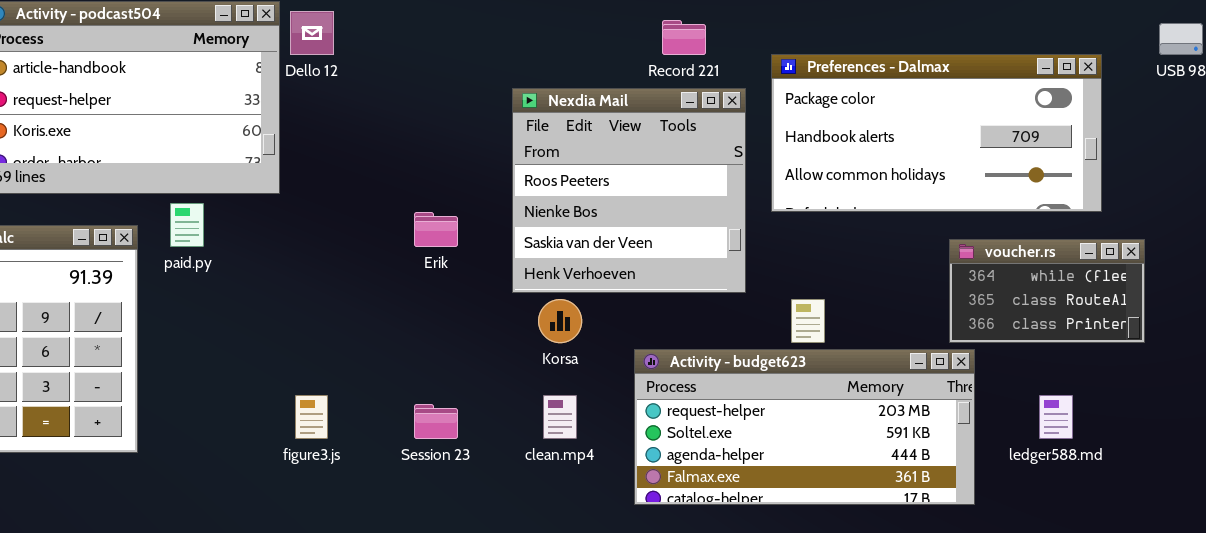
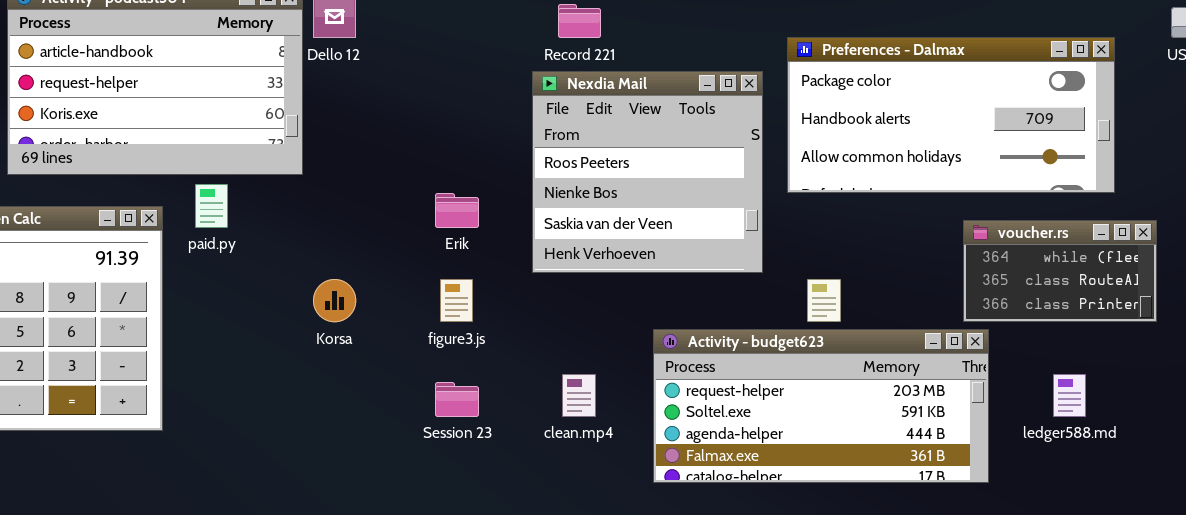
Record 221: [662,20,706,55] -> [558,4,601,38], moved
Korsa: [538,299,582,343] -> [313,279,356,322], moved
figure3.js: [295,395,328,439] -> [440,279,473,322], moved

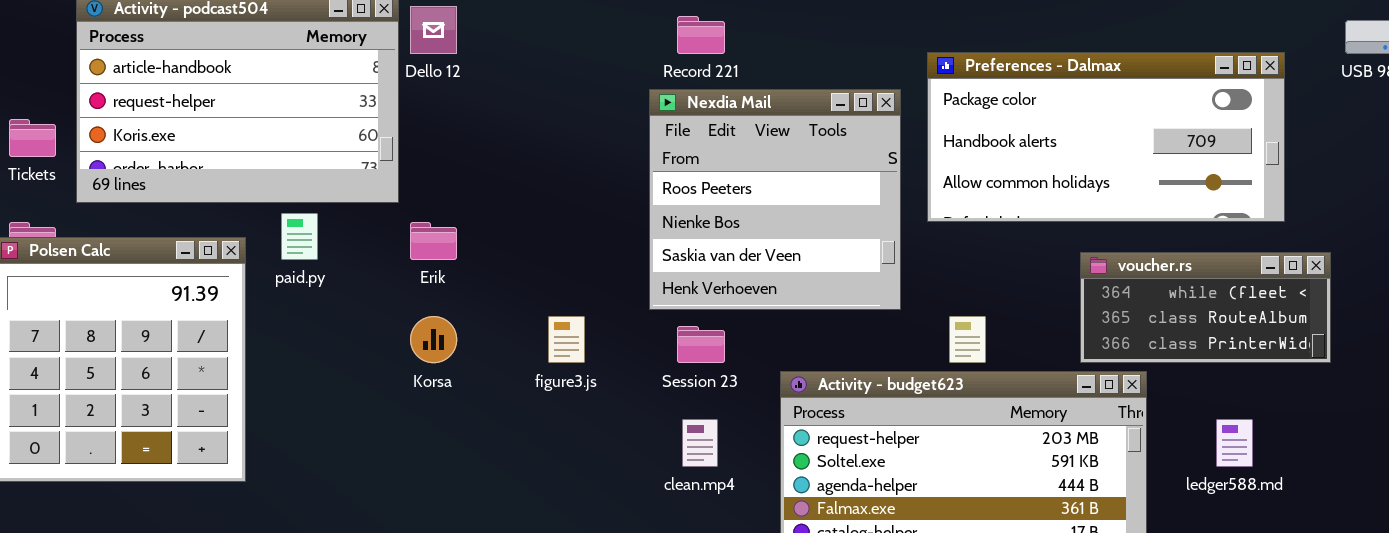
Erik: [435,193,479,228] -> [410,222,457,260], moved
voucher.rs: [963,220,1157,322] -> [1080,252,1331,363], resized
Session 23: [435,382,479,417] -> [677,326,725,363], moved

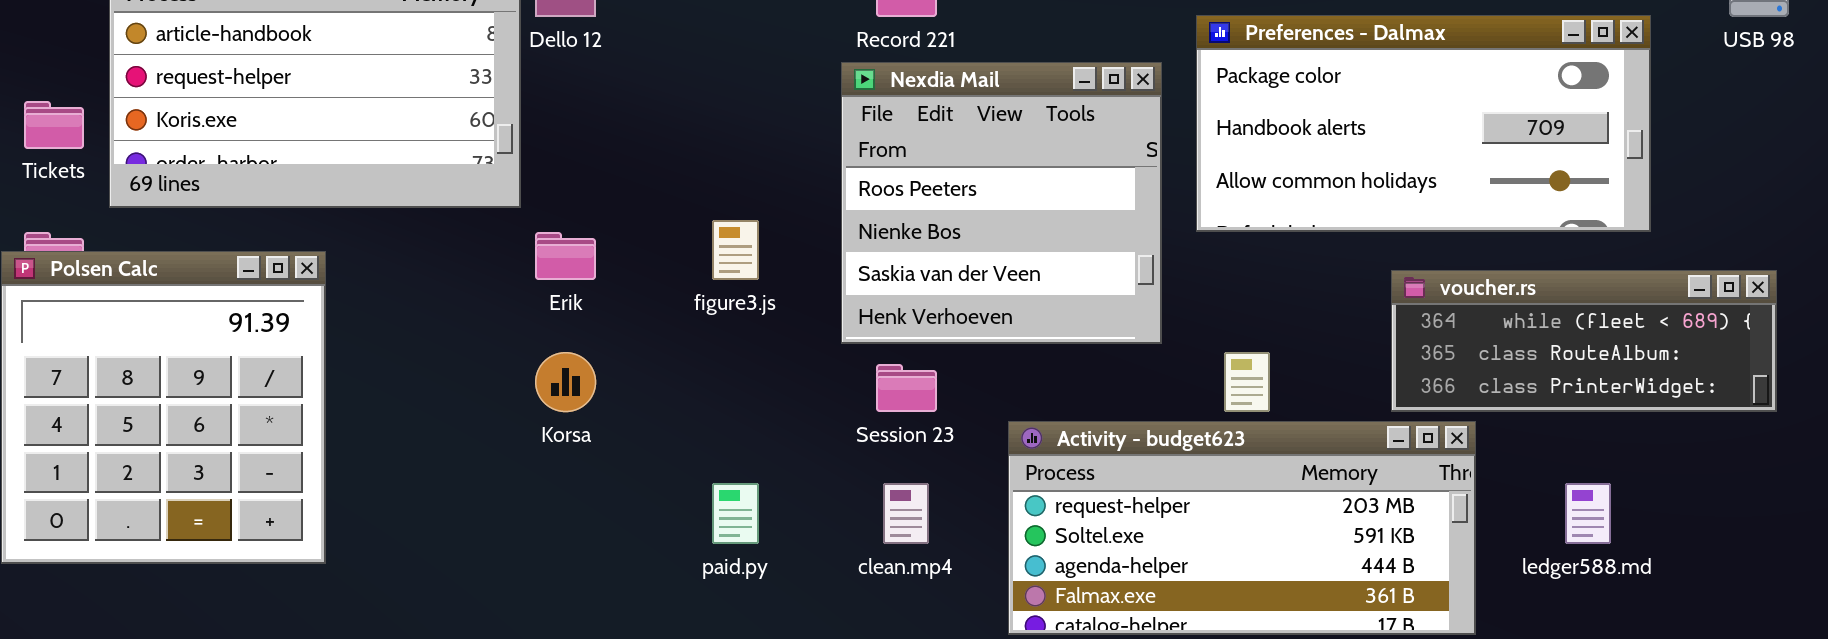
paid.py: [281,213,318,260] -> [712,483,759,544], moved
voucher.rs: [1080,252,1331,363] -> [1391,270,1777,412], resized
figure3.js: [548,316,585,363] -> [712,220,759,280], moved

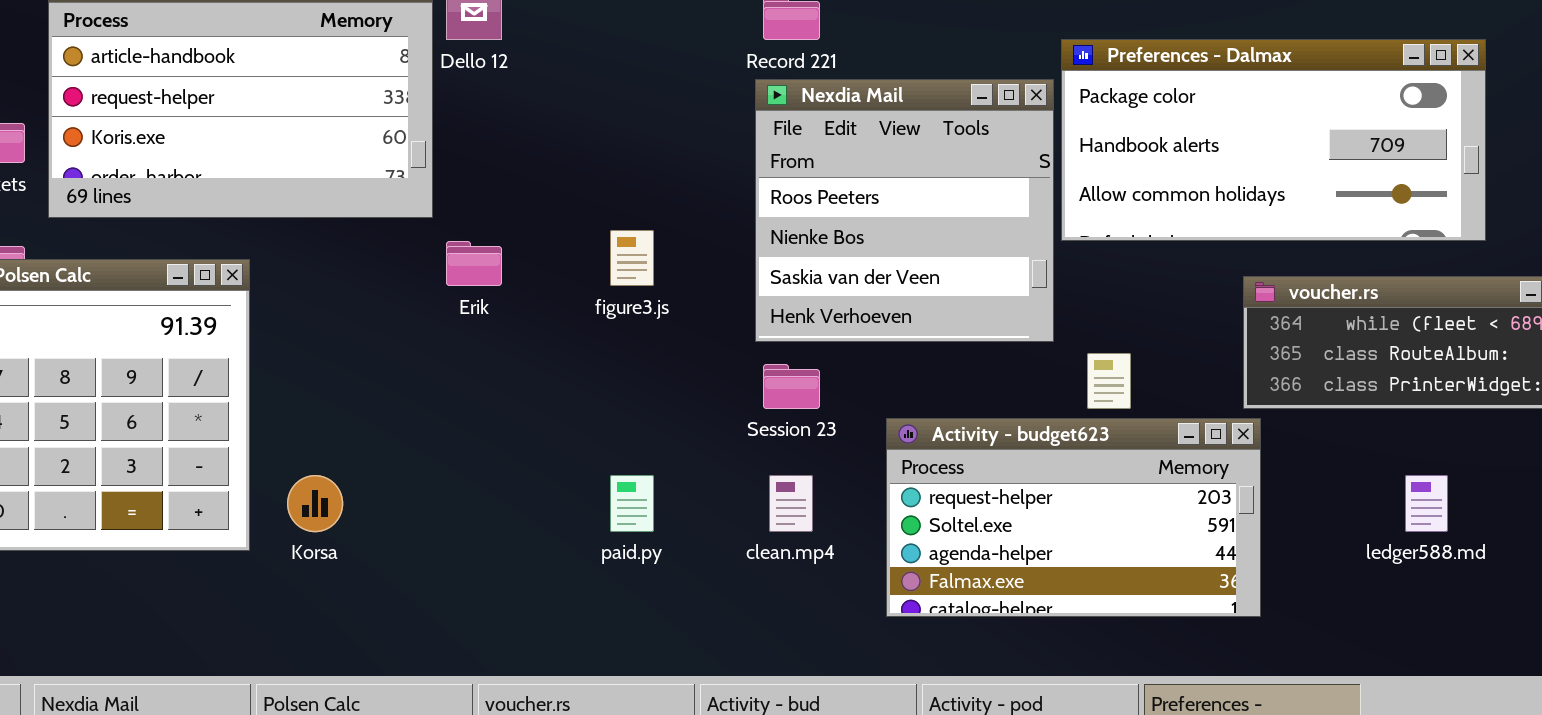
Nexdia Mail: [841,62,1162,344] -> [755,79,1054,342], moved
Korsa: [535,352,596,412] -> [287,475,343,532], moved
Activity - budget623: [1008,421,1476,635] -> [886,418,1261,617], resized

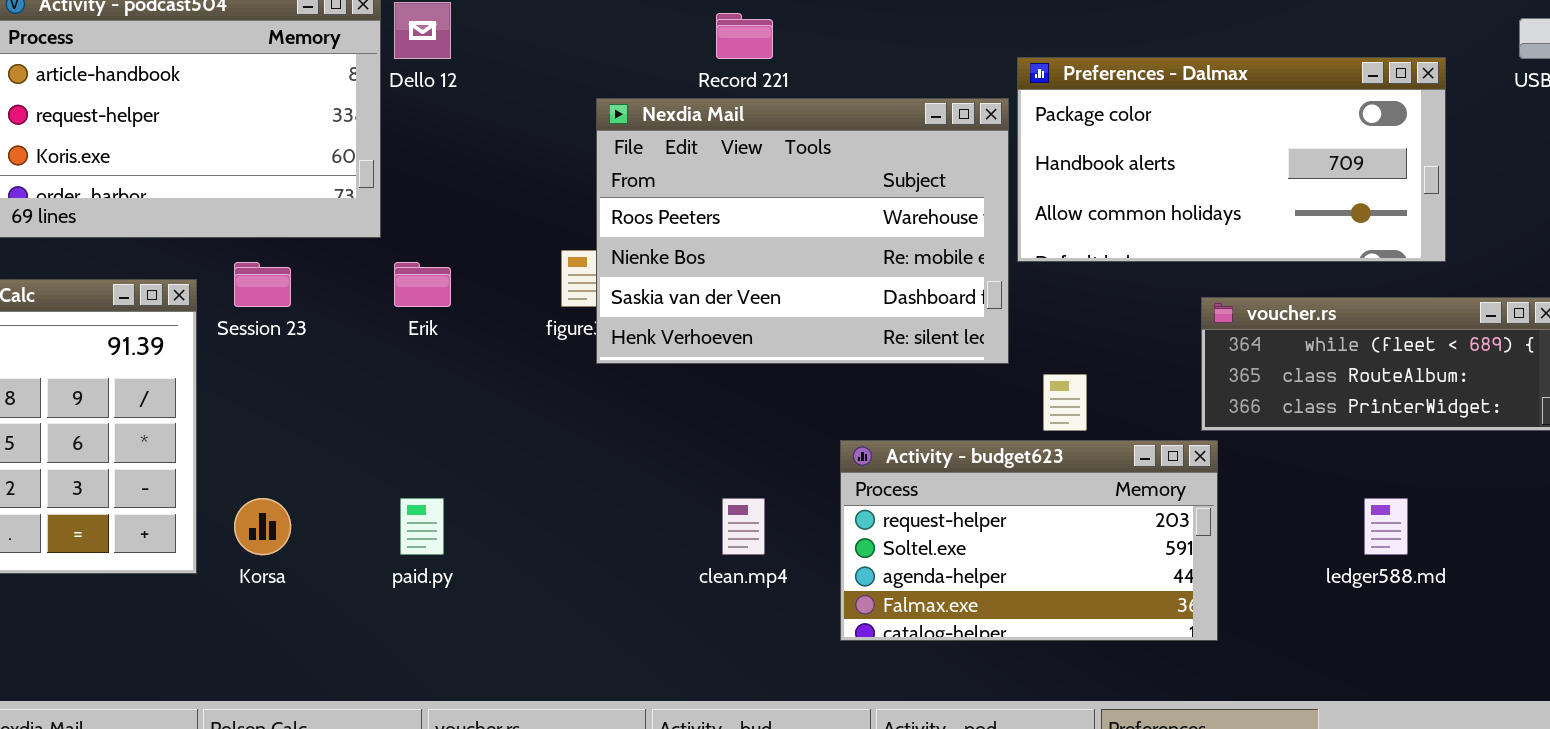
Nexdia Mail: [755,79,1054,342] -> [596,98,1009,364], resized
Session 23: [763,364,820,409] -> [234,262,291,307], moved
paid.py: [610,475,654,532] -> [400,498,444,555], moved

